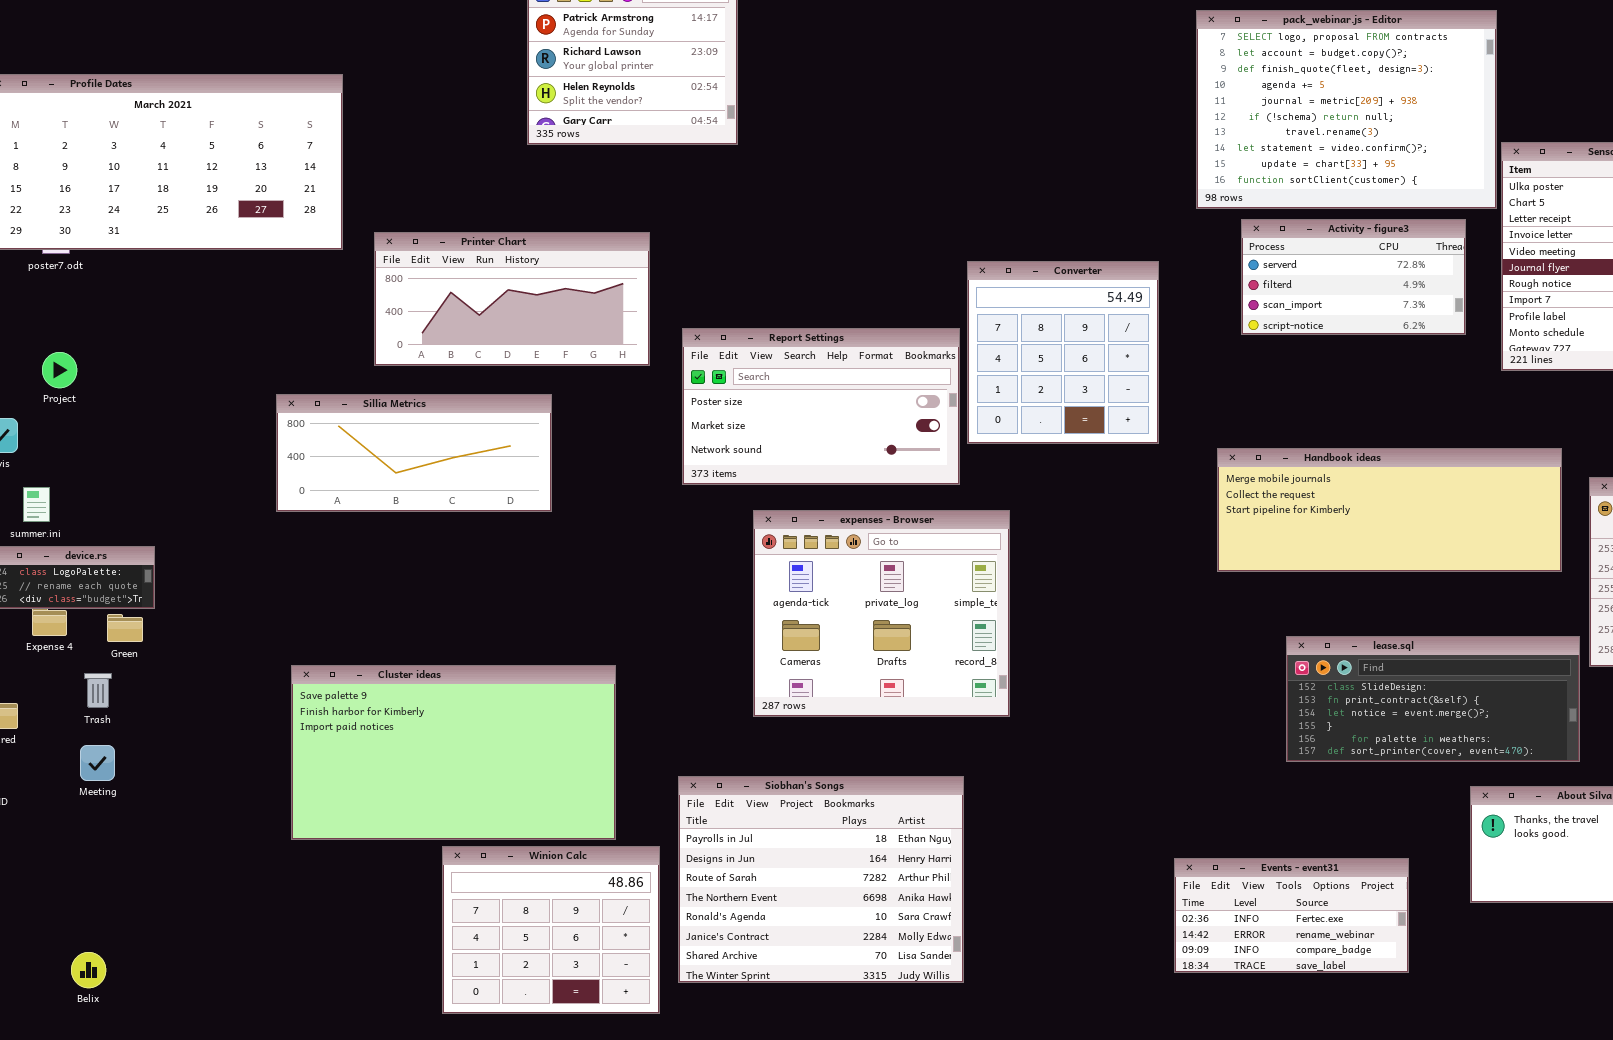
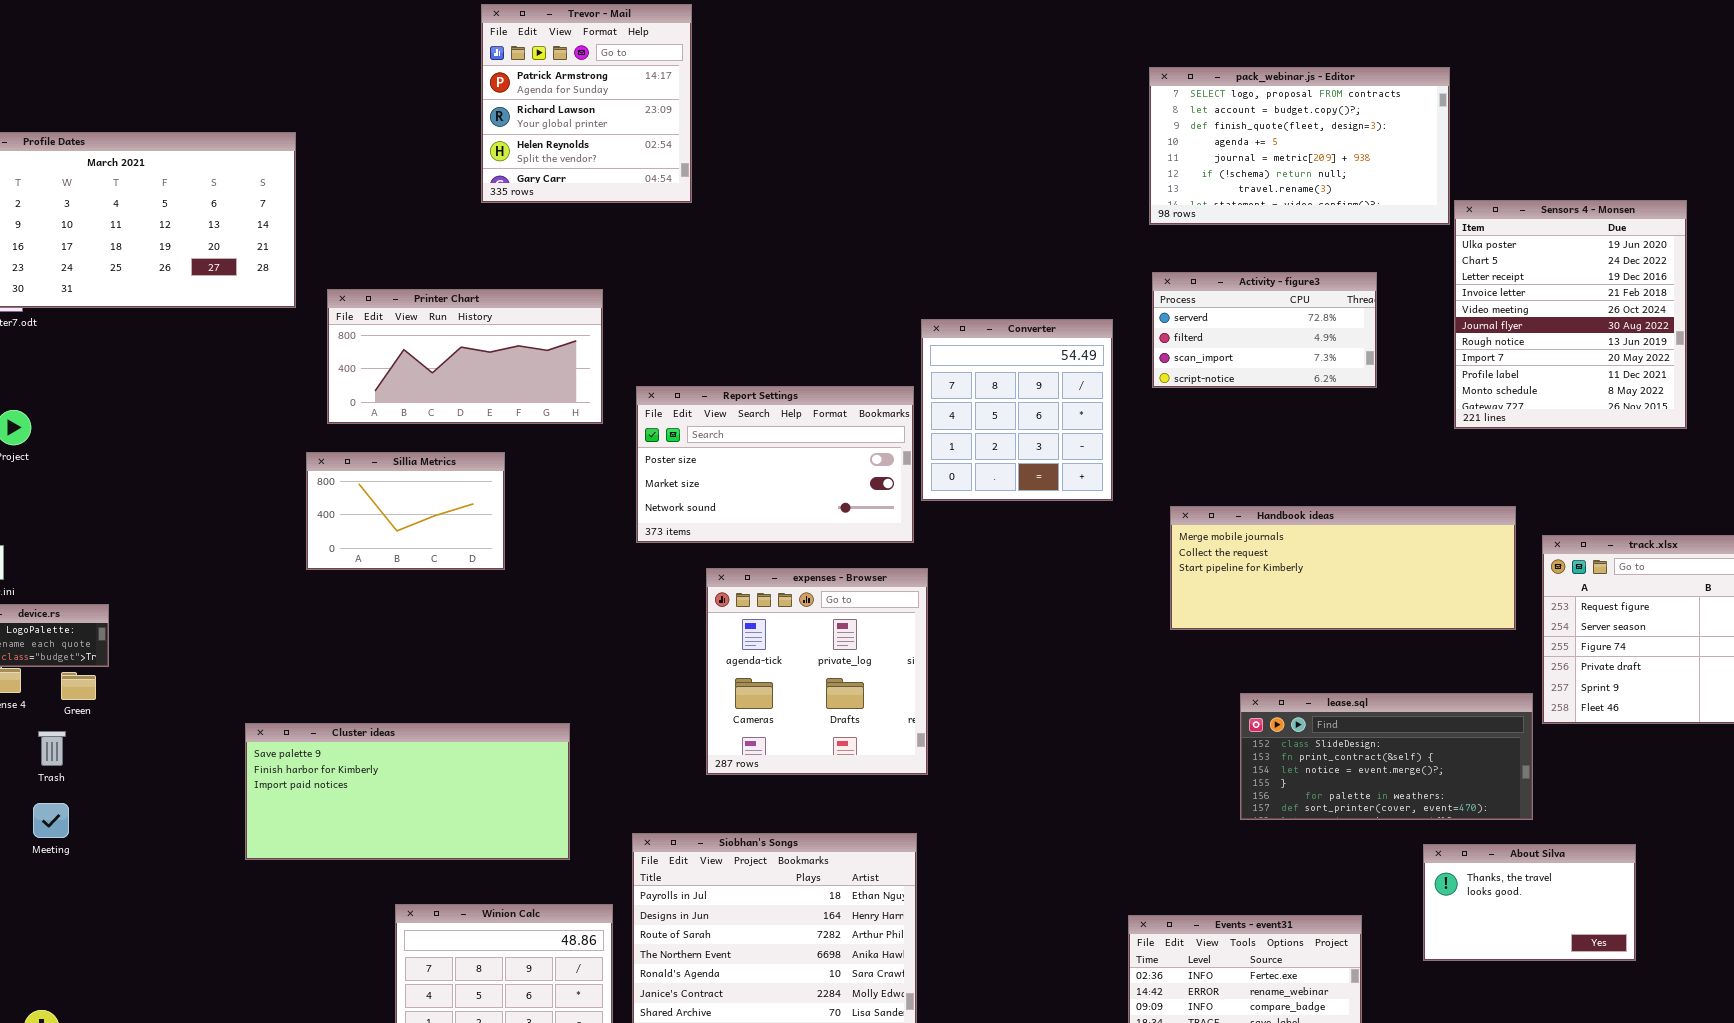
pack_webinar.js - Editor: [1196,10,1497,209] -> [1149,67,1450,225], resized
Activity - figure3: [1241,219,1466,335] -> [1152,272,1377,388], moved
Sillia Metrics: [276,394,552,512] -> [306,452,505,570], resized
expenses - Browser: [753,510,1010,717] -> [706,568,928,775], resized
Cluster ideas: [291,665,616,840] -> [245,723,570,860], resized

